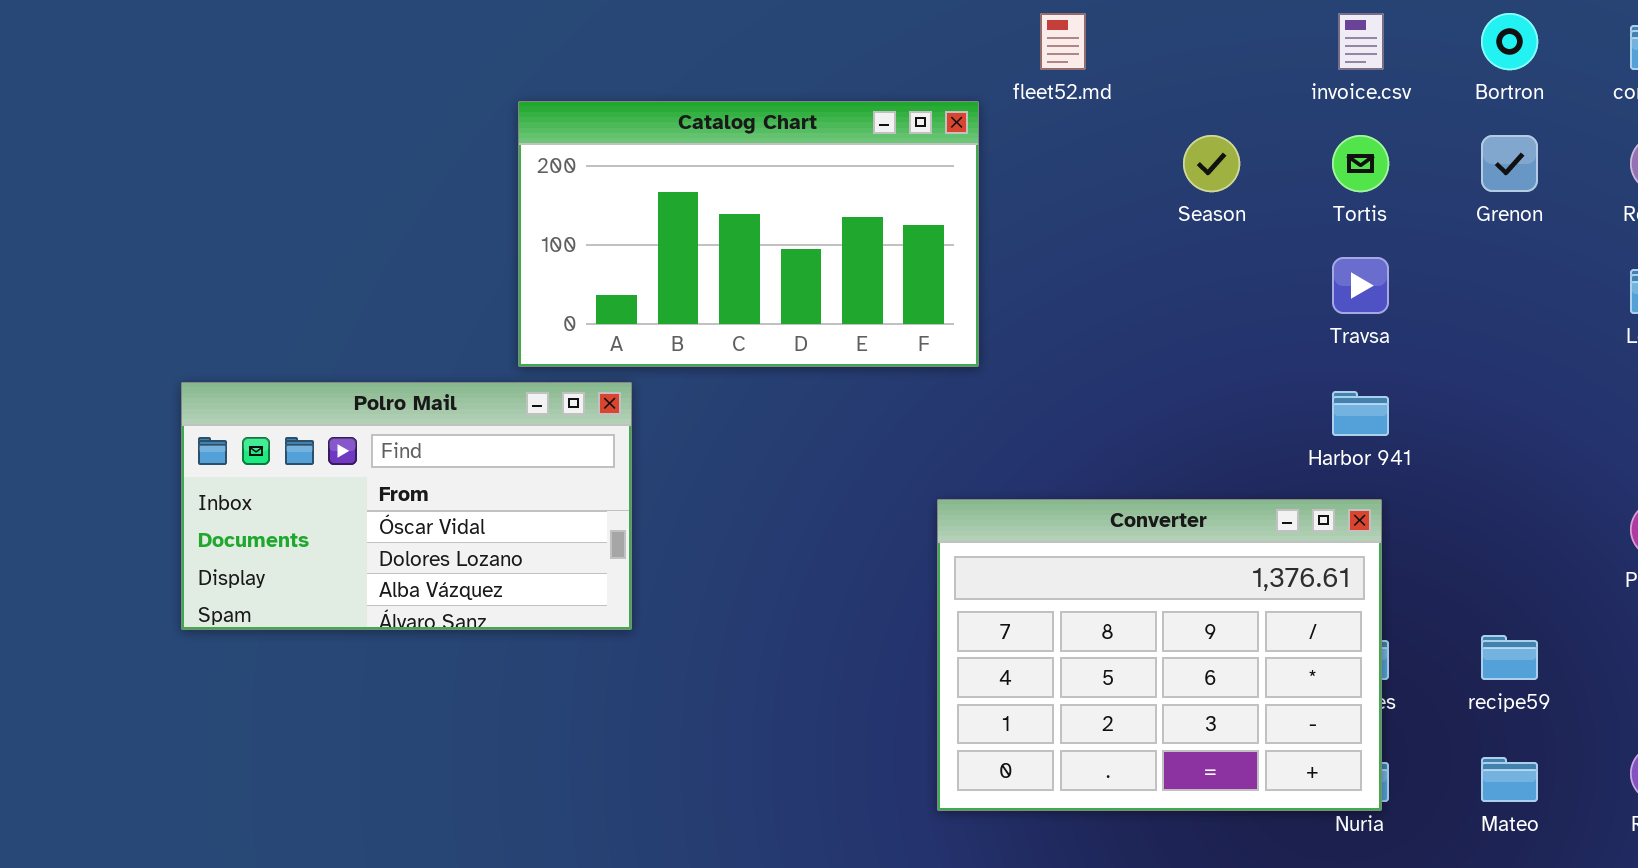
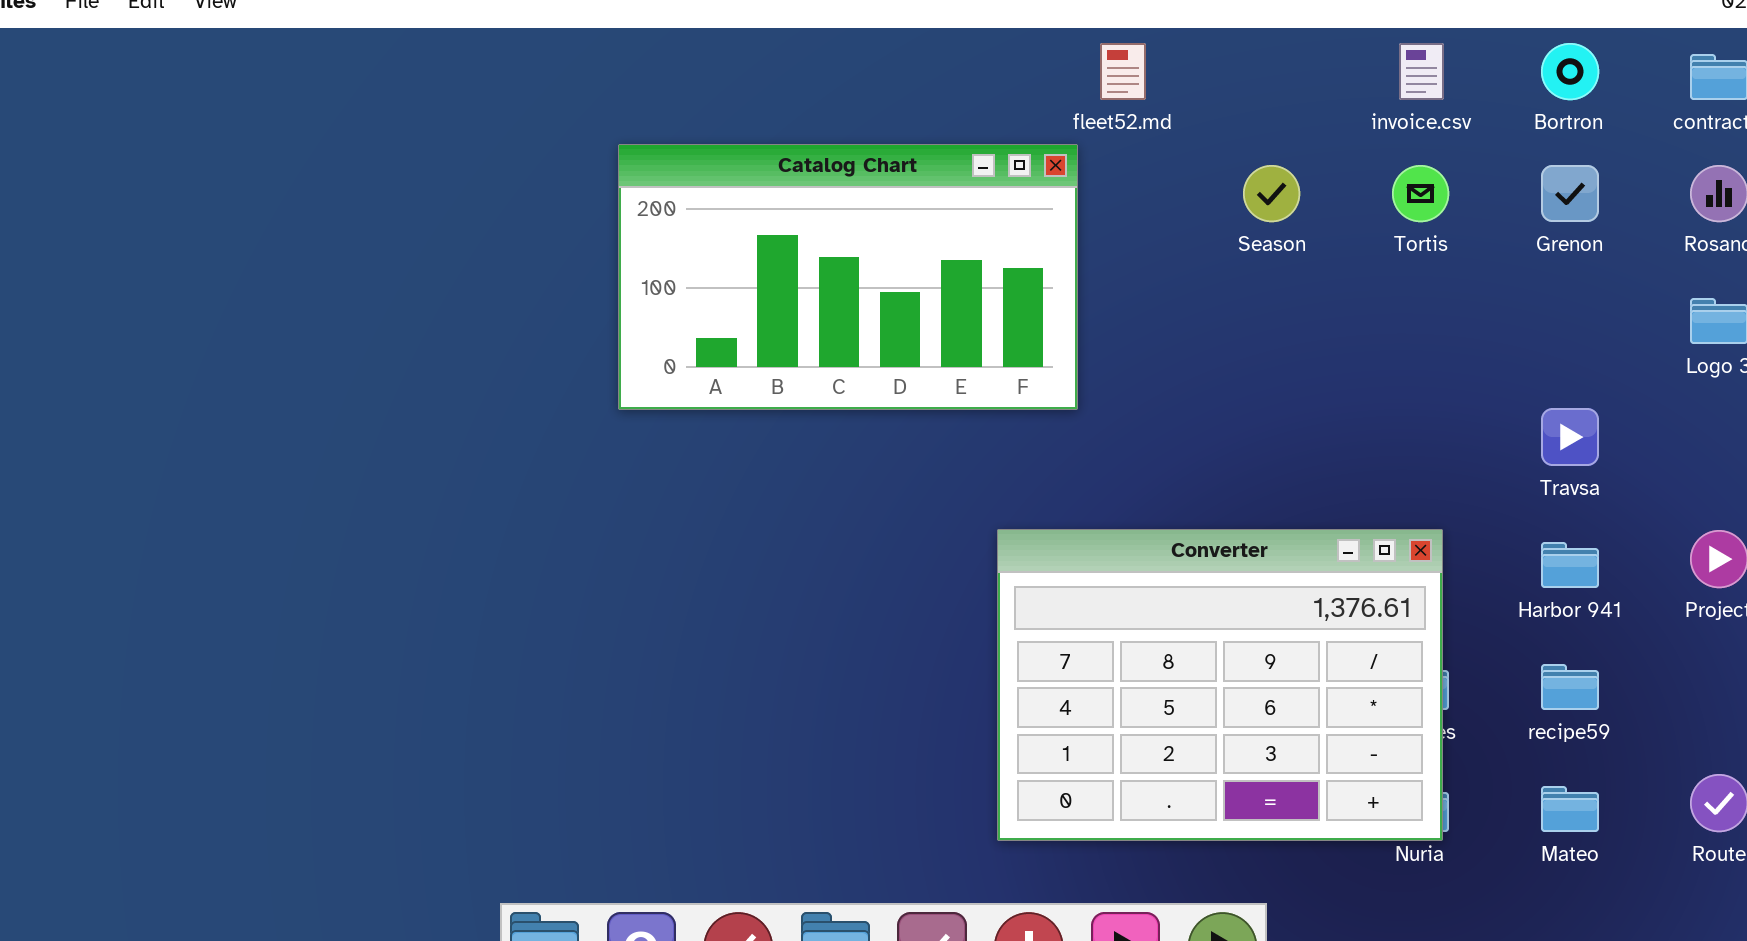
Catalog Chart: [518,101,979,367] -> [618,144,1078,410], moved
Travsa: [1332,257,1389,314] -> [1541,408,1599,466], moved
Polro Mail: [181,382,632,630] -> none, closed
Harbor 941: [1332,391,1389,436] -> [1541,542,1599,588], moved

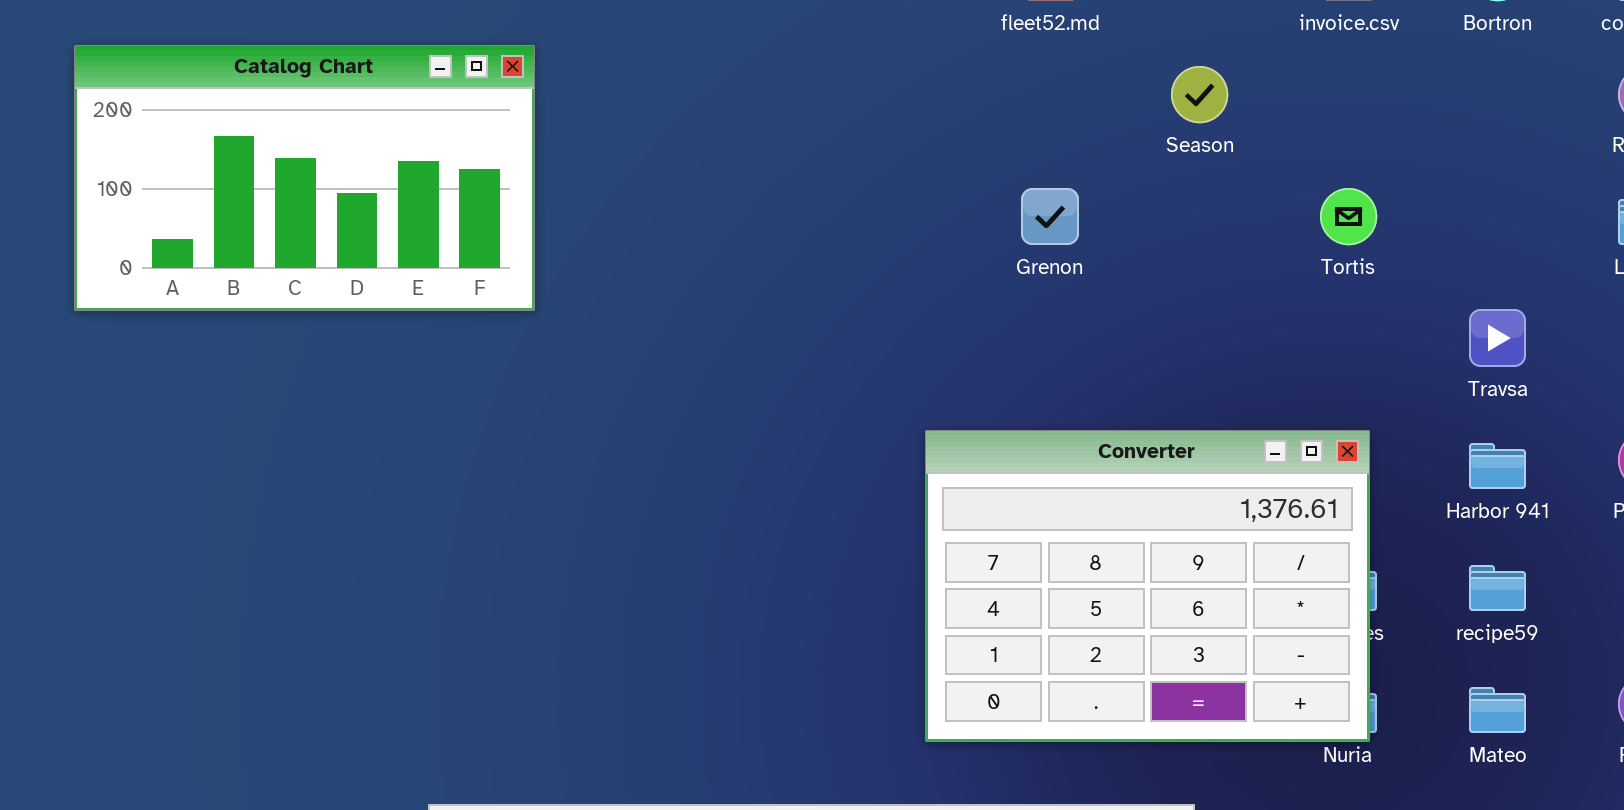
Catalog Chart: [618,144,1078,410] -> [74,45,535,311], moved
Tortis: [1392,165,1449,222] -> [1320,188,1377,245], moved
Grenon: [1541,165,1599,222] -> [1021,188,1079,245], moved

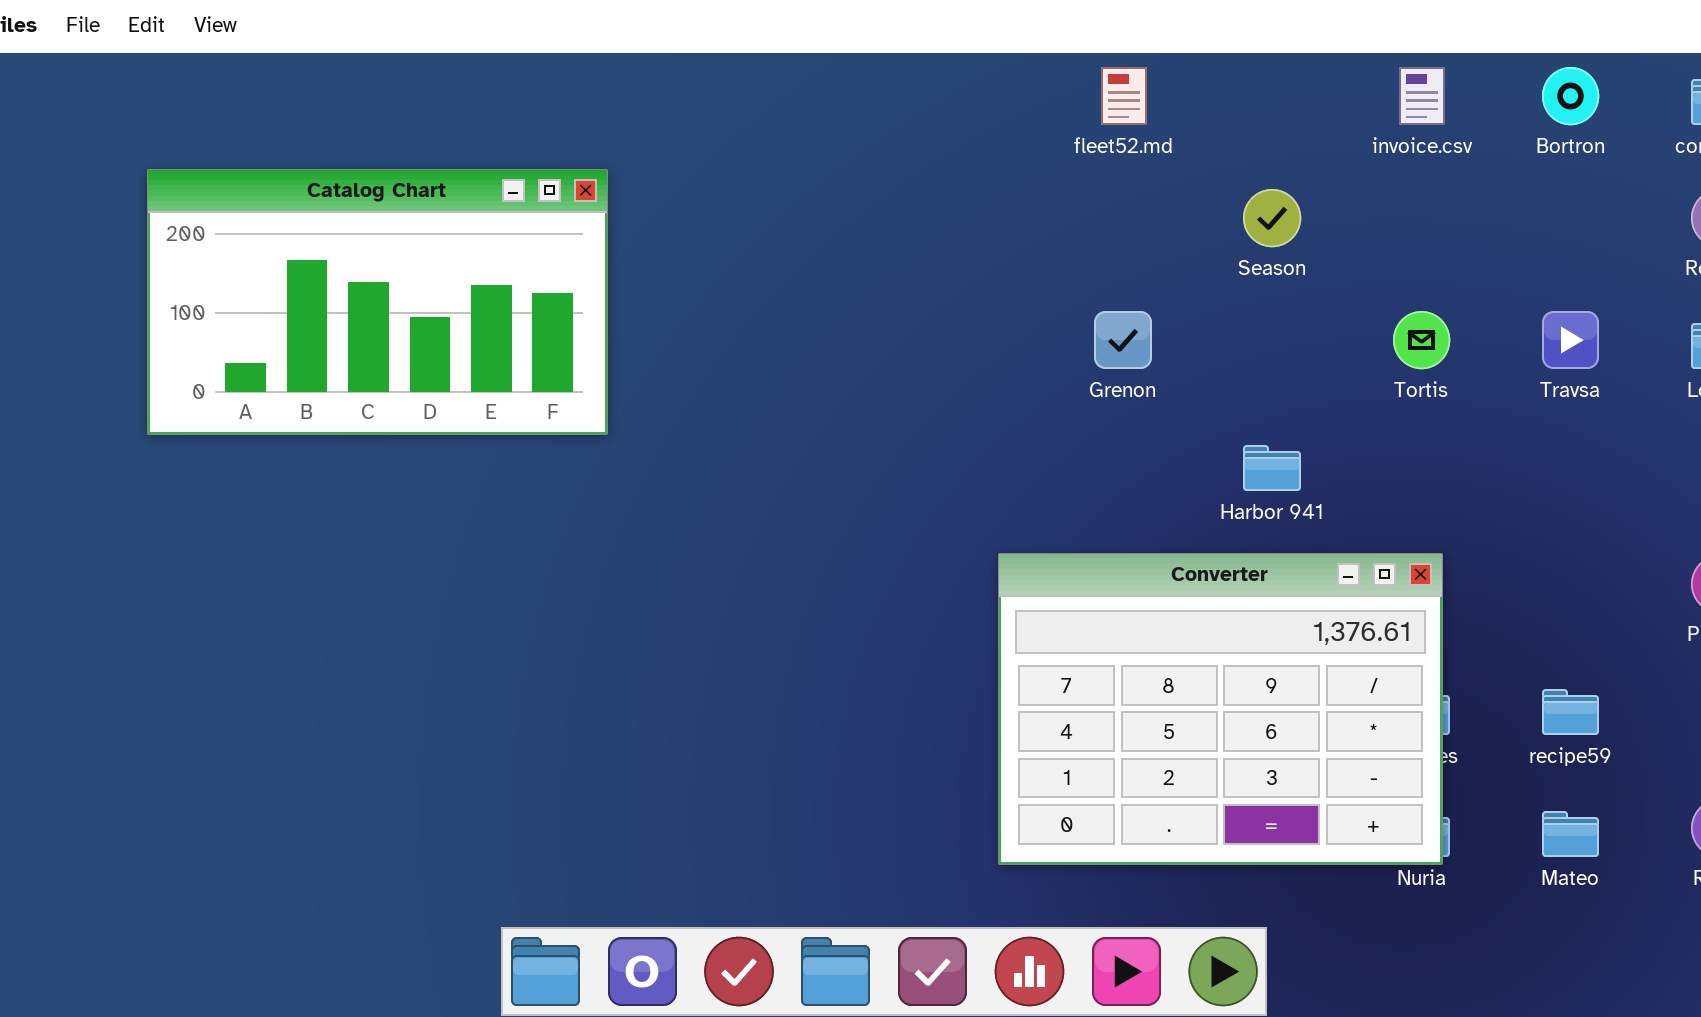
Travsa: [1469,309,1526,367] -> [1542,311,1599,369], moved
Harbor 941: [1469,443,1526,489] -> [1243,445,1301,491], moved

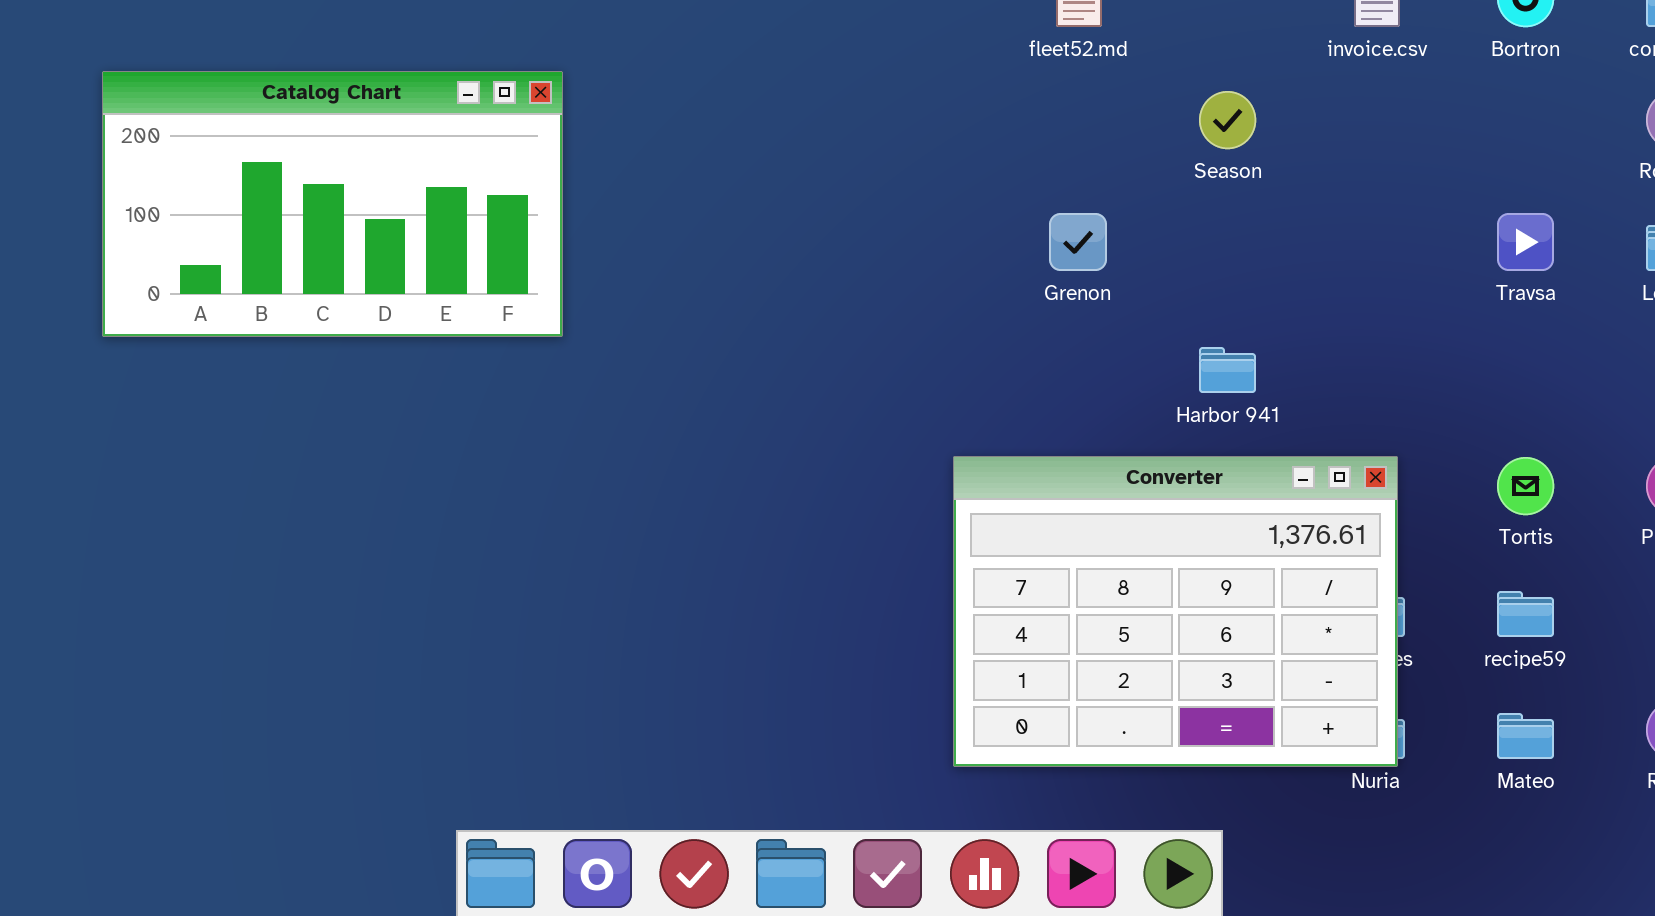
Tortis: [1393,311,1450,369] -> [1497,457,1554,515], moved

